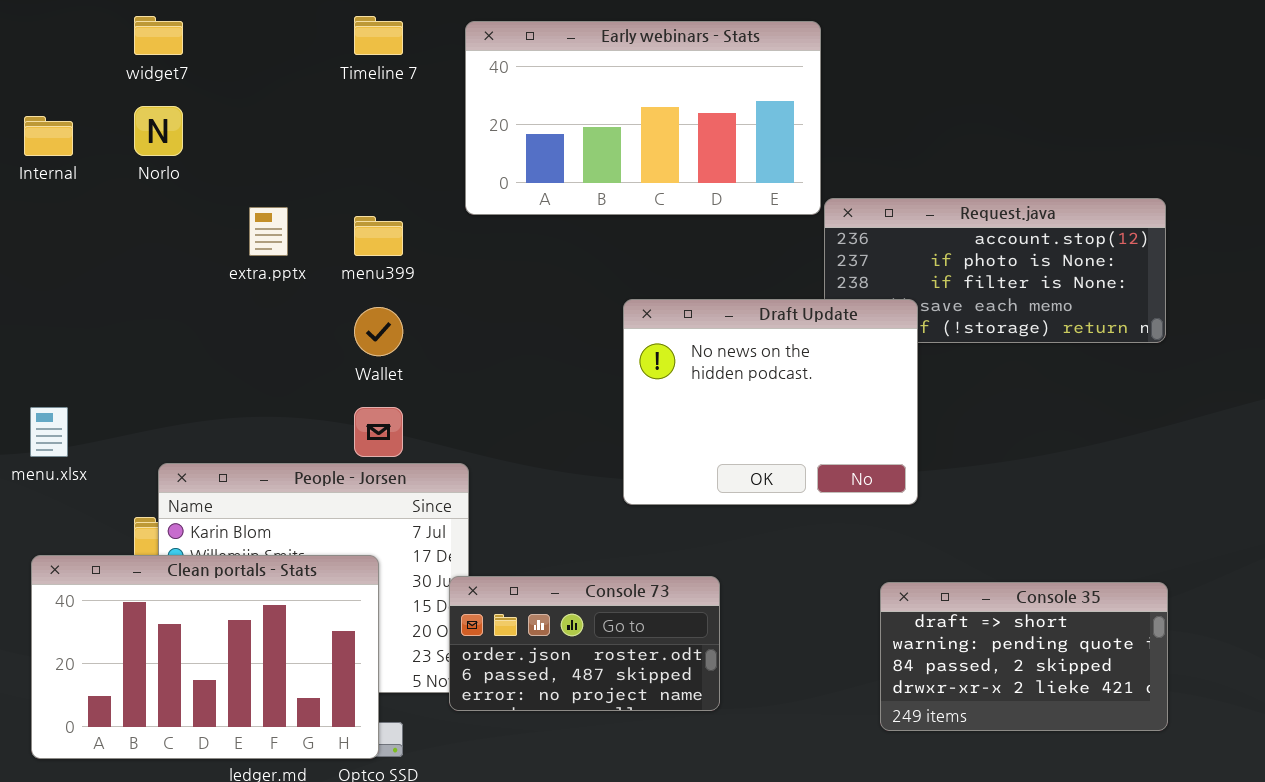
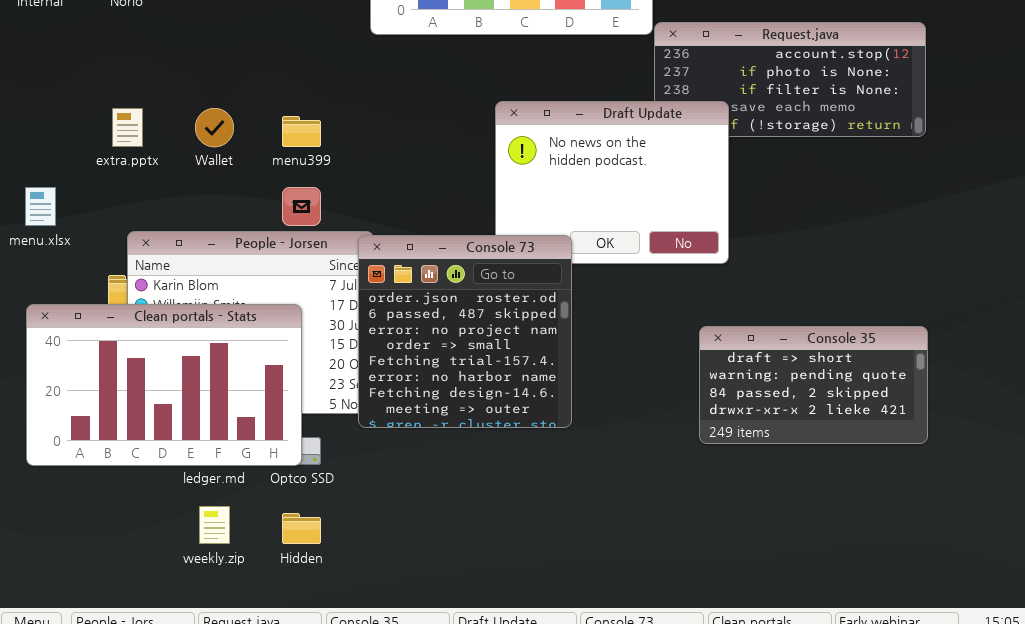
extra.pptx: [249,207,288,256] -> [112,108,143,147], moved
menu399: [354,216,403,256] -> [282,116,321,147], moved
Wallet: [354,307,403,356] -> [195,108,234,147], moved
Console 73: [449,576,720,711] -> [358,235,572,428], resized

